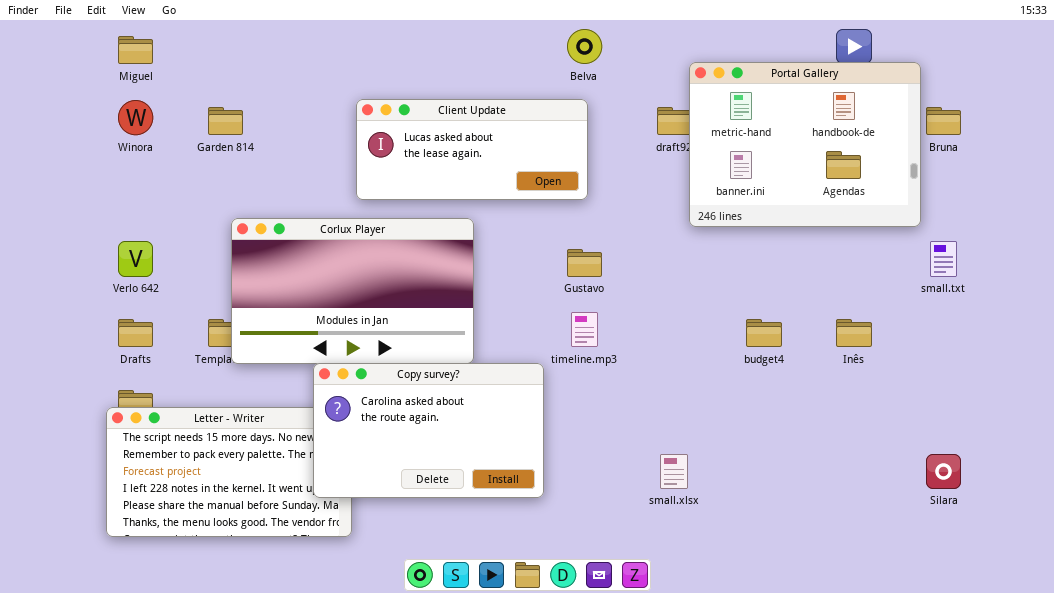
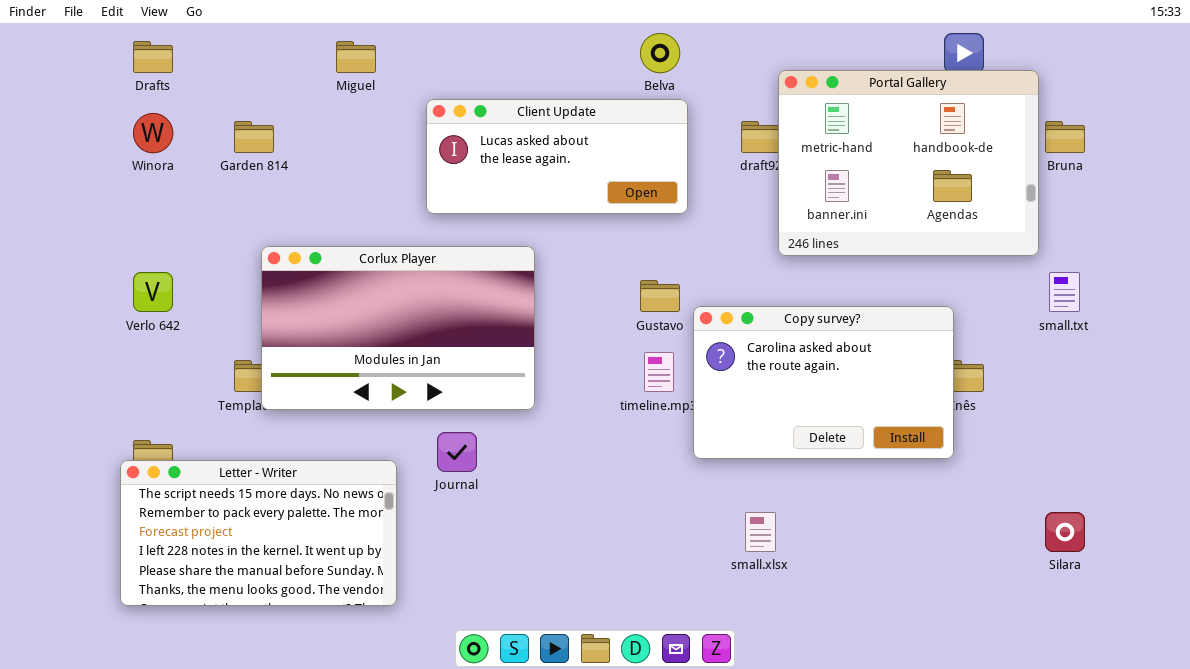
Miguel: [118,36,153,64] -> [336,41,376,73], moved
Client Update: [356,99,588,200] -> [426,99,688,214], moved
Drafts: [118,319,153,347] -> [133,41,173,73], moved
Copy survey?: [313,363,544,498] -> [693,306,954,459], moved

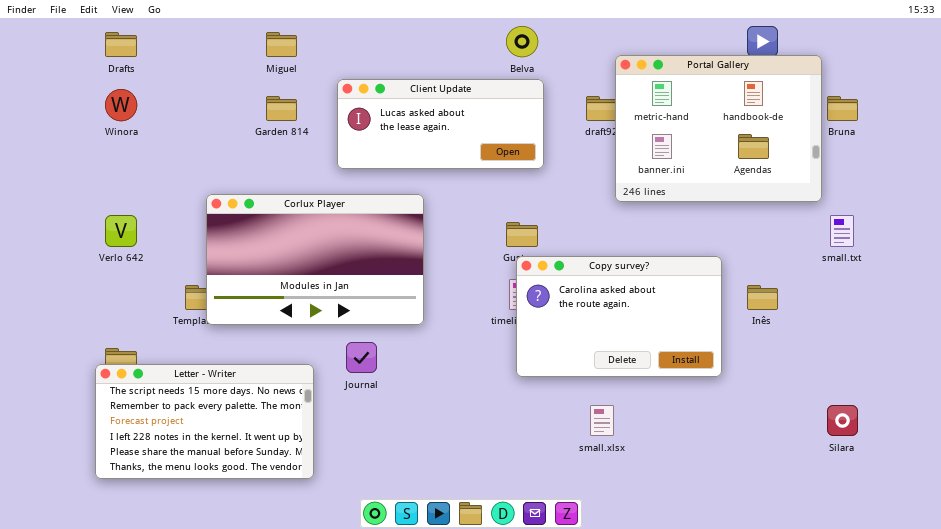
Garden 814: [234,121,274,153] -> [266,96,297,121], moved
Copy survey?: [693,306,954,459] -> [516,256,722,377], moved

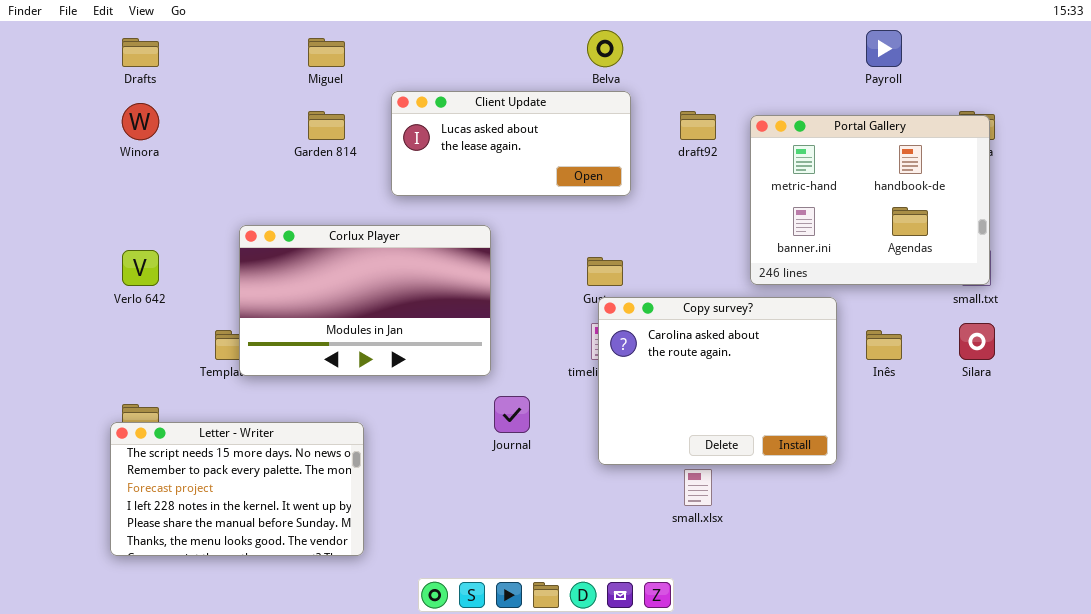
Portal Gallery: [615,55,822,202] -> [750,115,990,285], moved
Copy survey?: [516,256,722,377] -> [598,297,837,465], resized
Journal: [346,342,377,373] -> [494,396,530,433], moved
Silara: [827,405,858,436] -> [959,323,995,360], moved

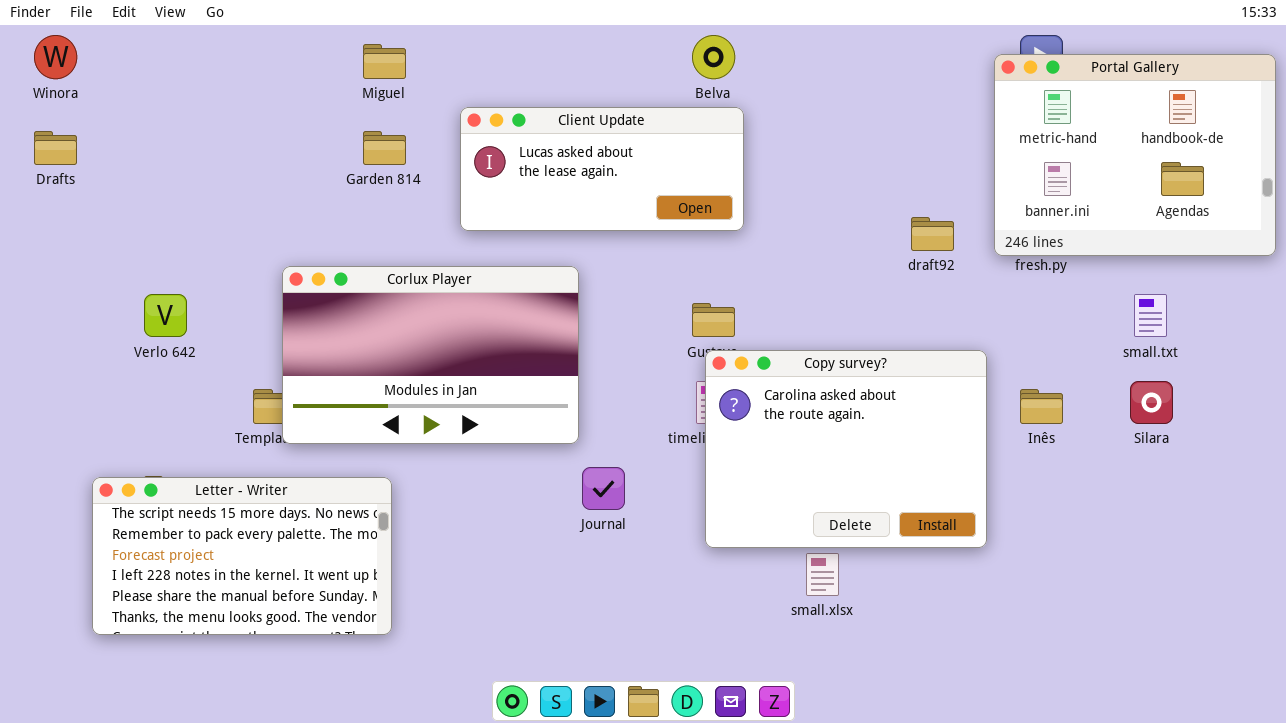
Drafts: [122,38,159,67] -> [34,131,77,165], moved
Winora: [122,103,159,140] -> [34,35,77,79], moved
draft92: [680,111,716,140] -> [911,217,954,251], moved
Portal Gallery: [750,115,990,285] -> [994,54,1276,256], moved
Letter - Writer: [110,422,364,556] -> [92,477,392,635], moved

